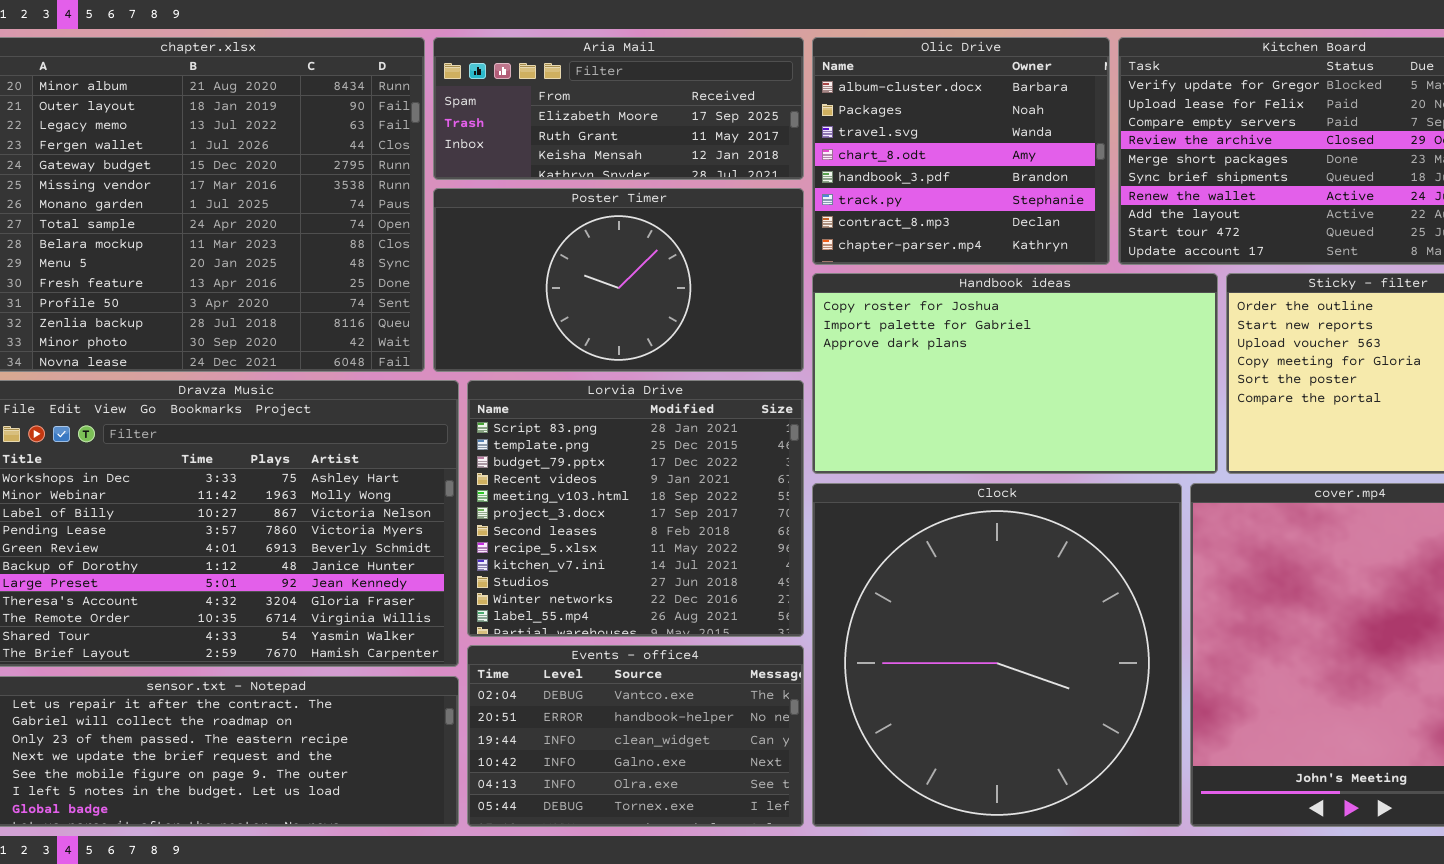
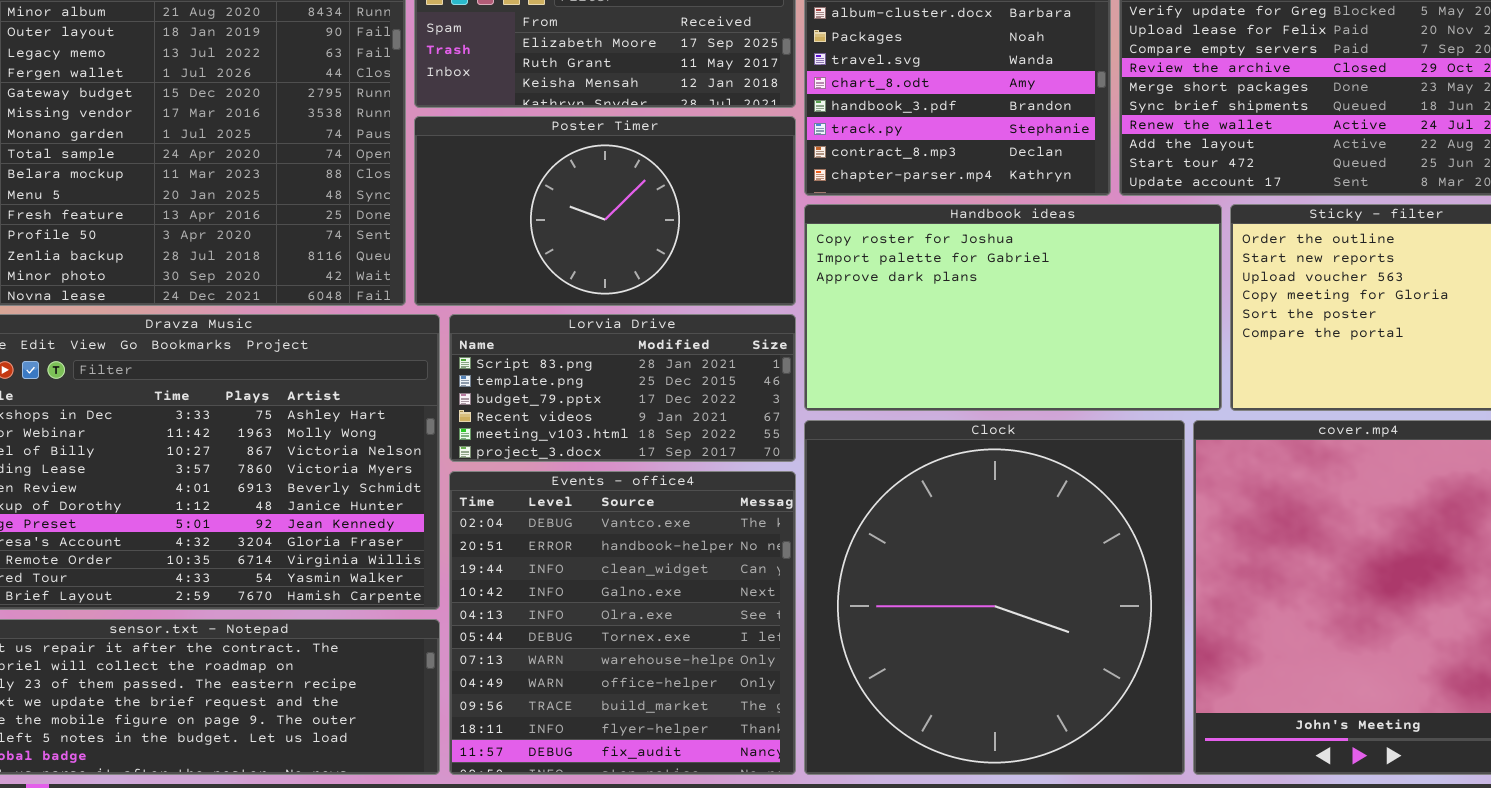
Lorvia Drive: [467,380,804,637] -> [449,314,796,462], resized
Events - office4: [467,645,804,827] -> [449,471,796,775], resized

